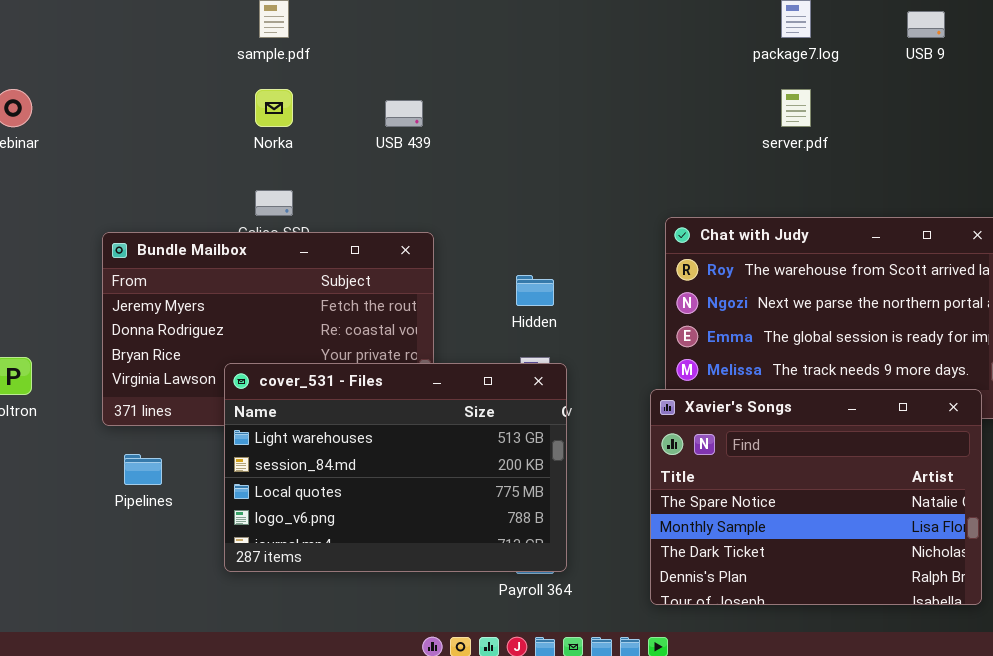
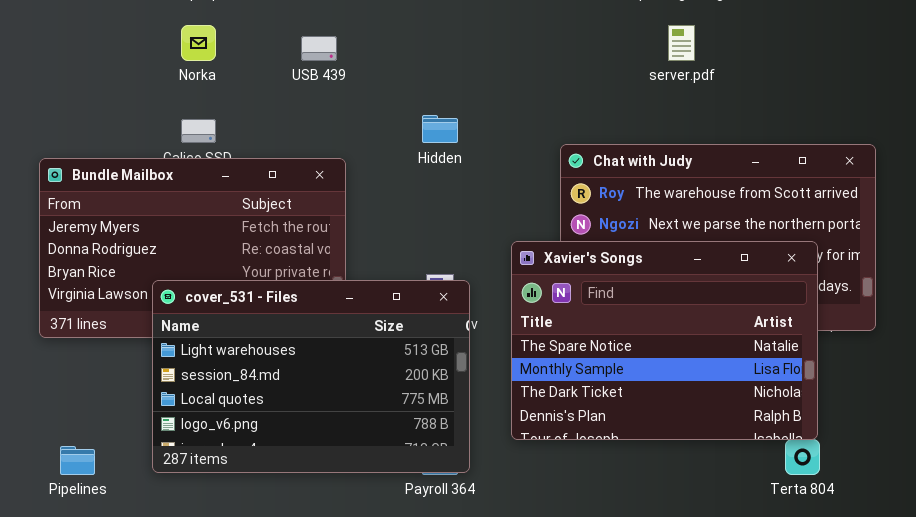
Hidden: [516,275,554,306] -> [422,115,458,143], moved
Xavier's Songs: [650,389,982,605] -> [511,241,818,440], moved
Pipelines: [124,454,162,485] -> [60,446,95,475], moved

